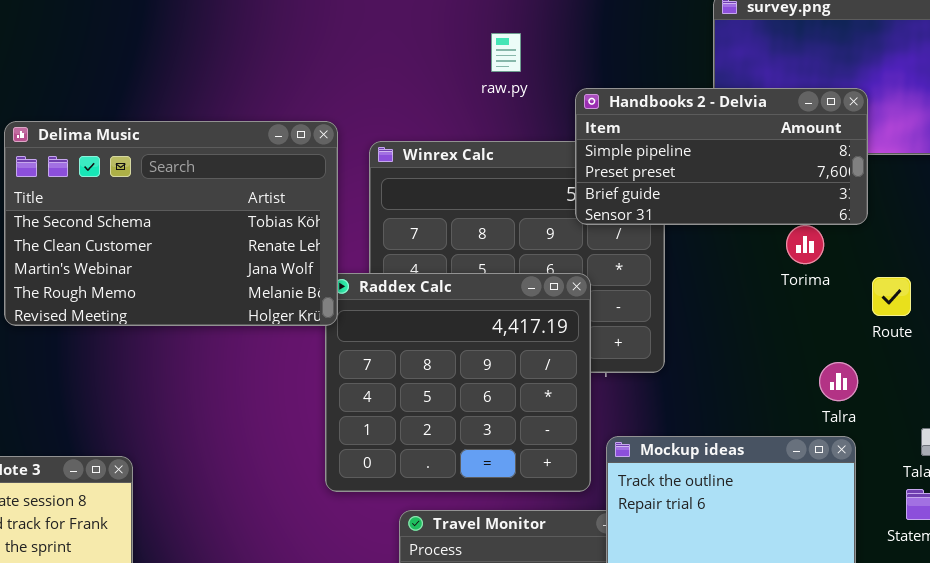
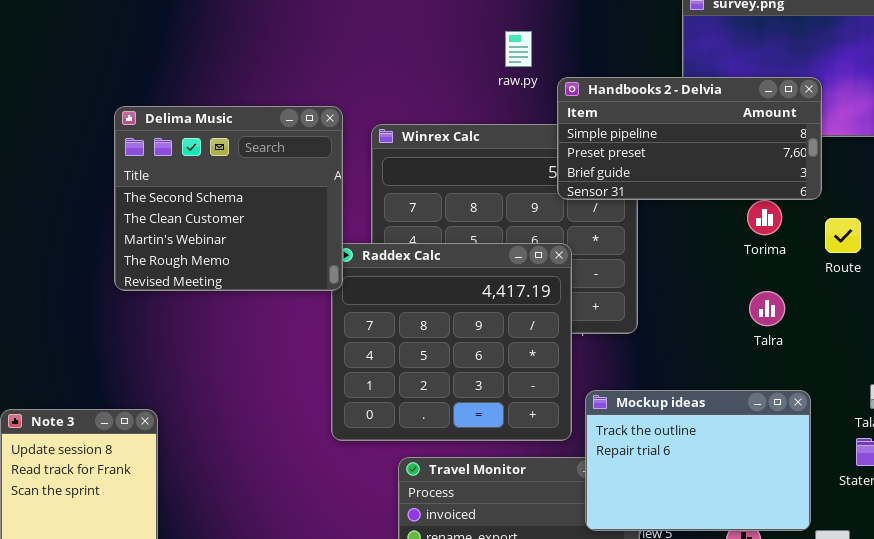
raw.py: [491,33,521,72] -> [505,31,532,67], moved
Delima Music: [4,121,338,326] -> [114,106,343,291], resized
Route: [872,277,911,316] -> [825,218,861,253], moved
Talra: [819,362,858,401] -> [749,291,785,326], moved

